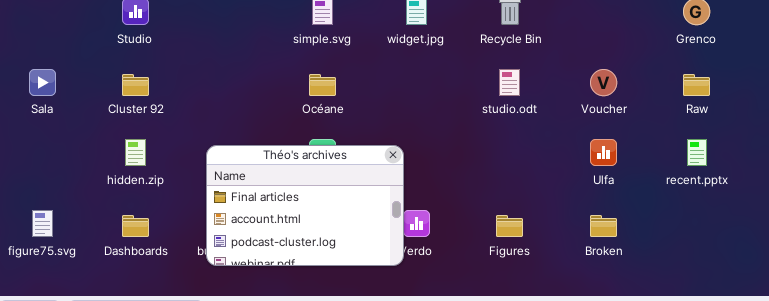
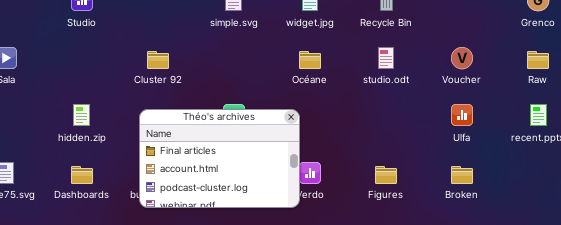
Cluster 92: [122,74,149,96] -> [147,51,169,69], moved
Océane: [309,74,336,96] -> [299,51,321,69], moved

